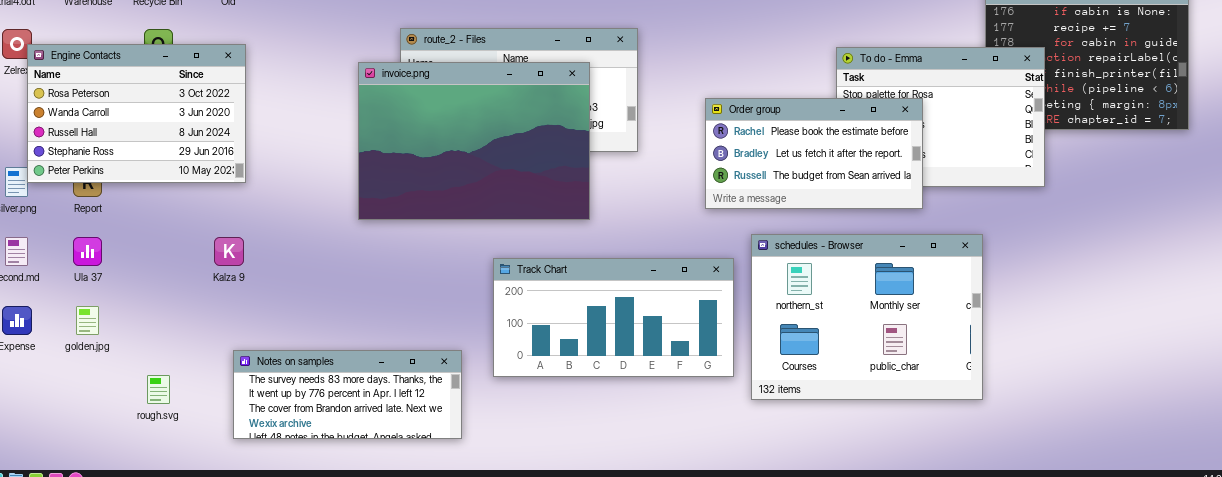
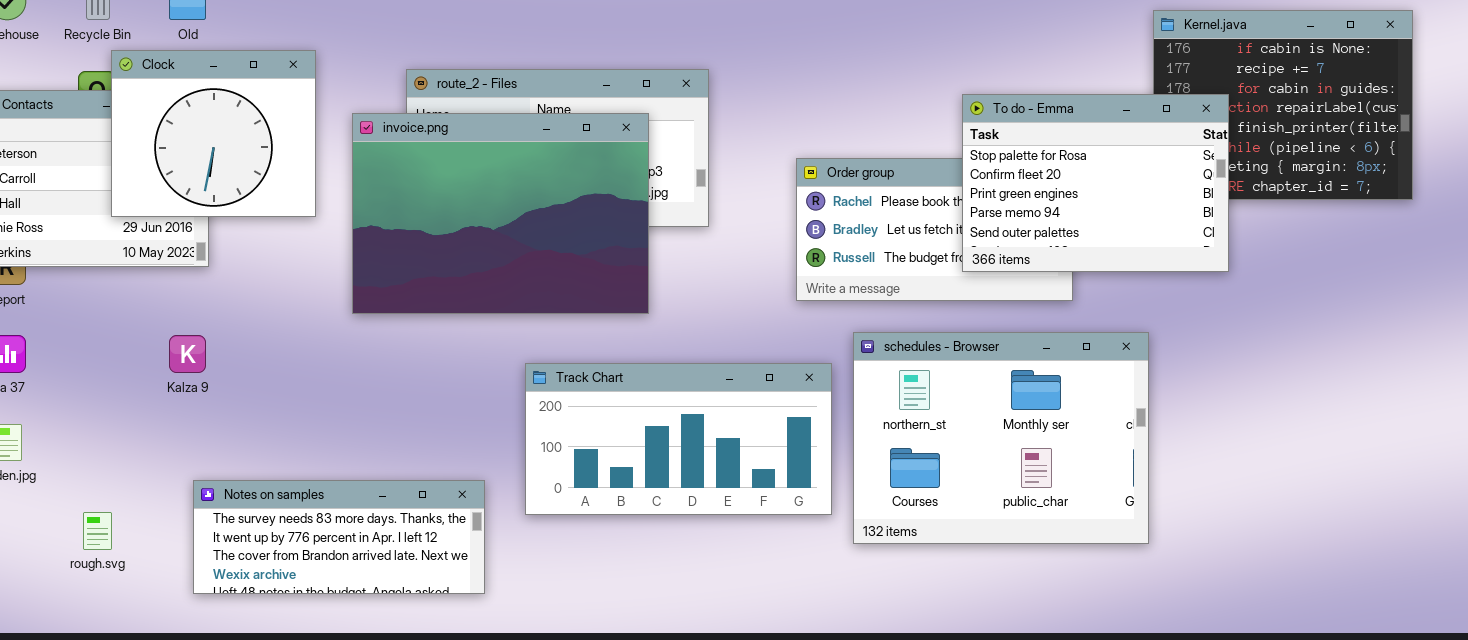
Clock: none -> [111,50,316,217], opened
To do - Emma: [836,47,1045,187] -> [962,94,1229,272], raised

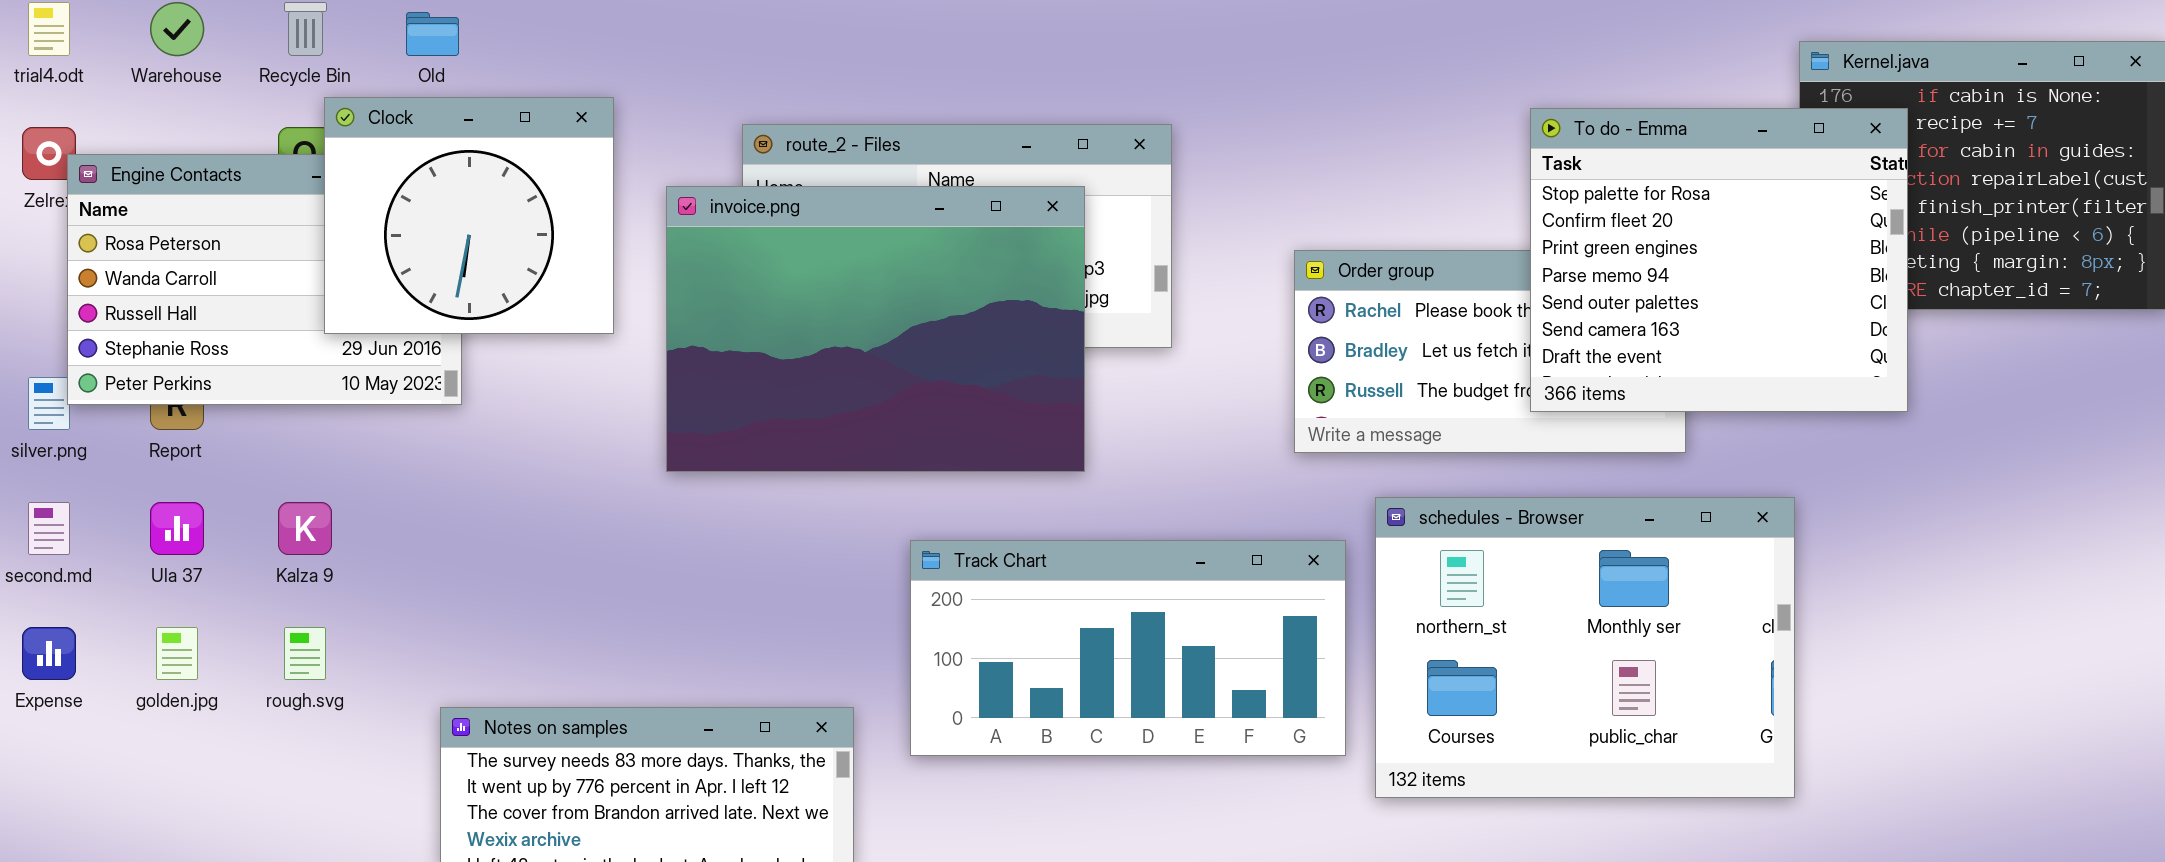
To do - Emma: [962,94,1229,272] -> [1530,108,1908,412], resized
Kalza 9: [169,335,206,373] -> [278,502,332,555], moved
rough.svg: [83,512,112,550] -> [284,627,326,680], moved

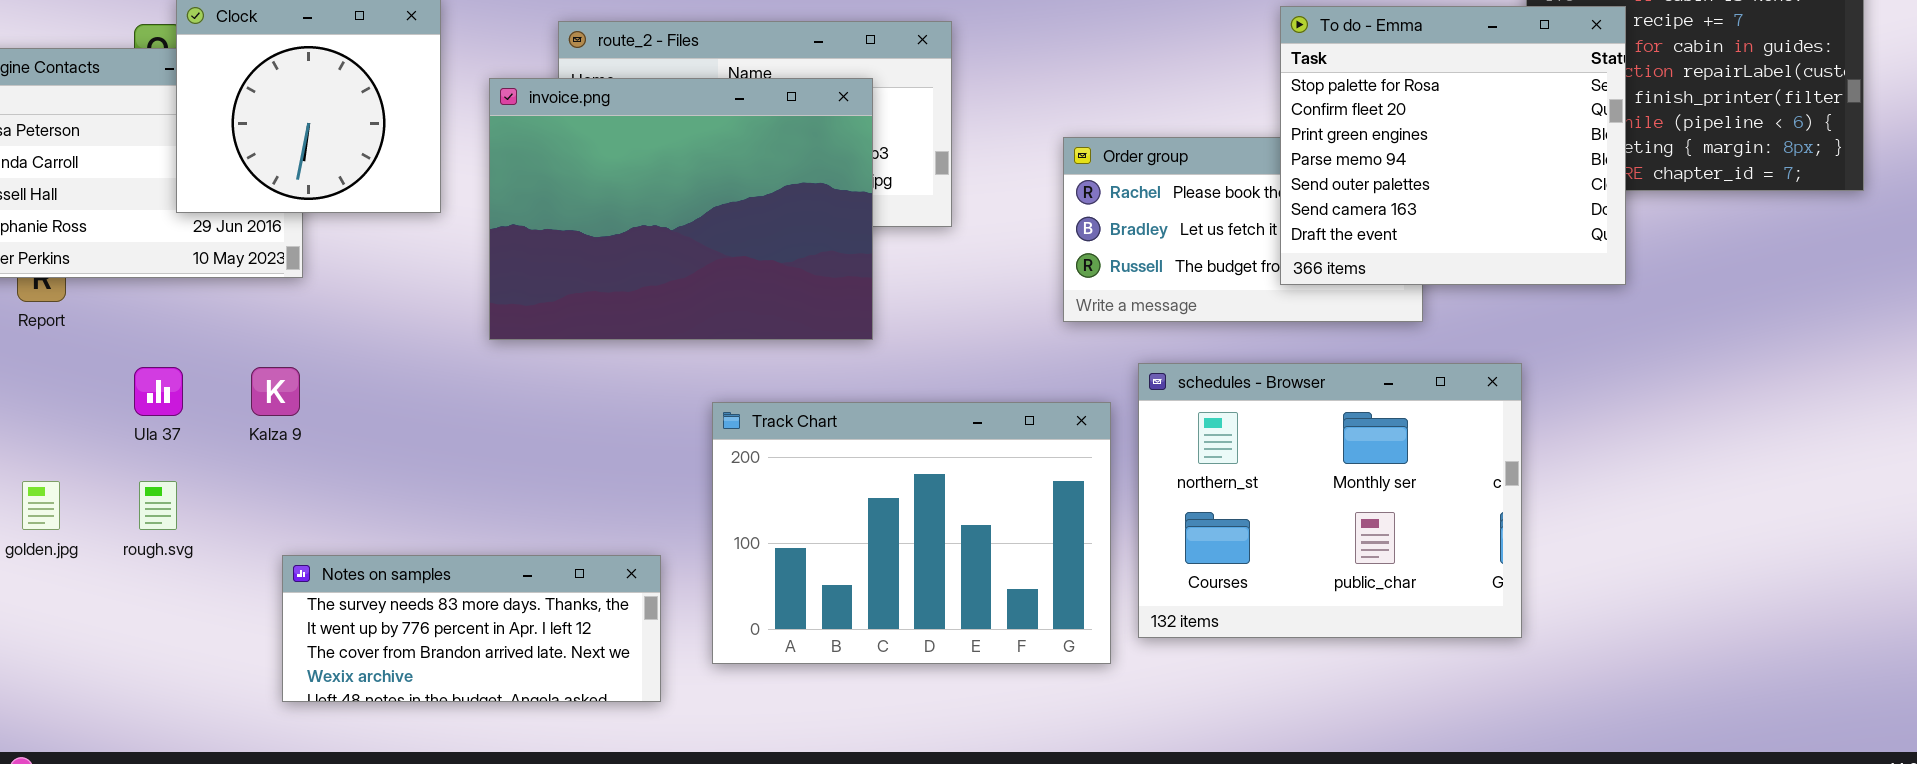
Ula 37: [150,502,204,555] -> [134,367,183,416], moved
Kalza 9: [278,502,332,555] -> [251,367,300,416], moved
Track Chart: [910,540,1346,756] -> [712,402,1111,664], resized

